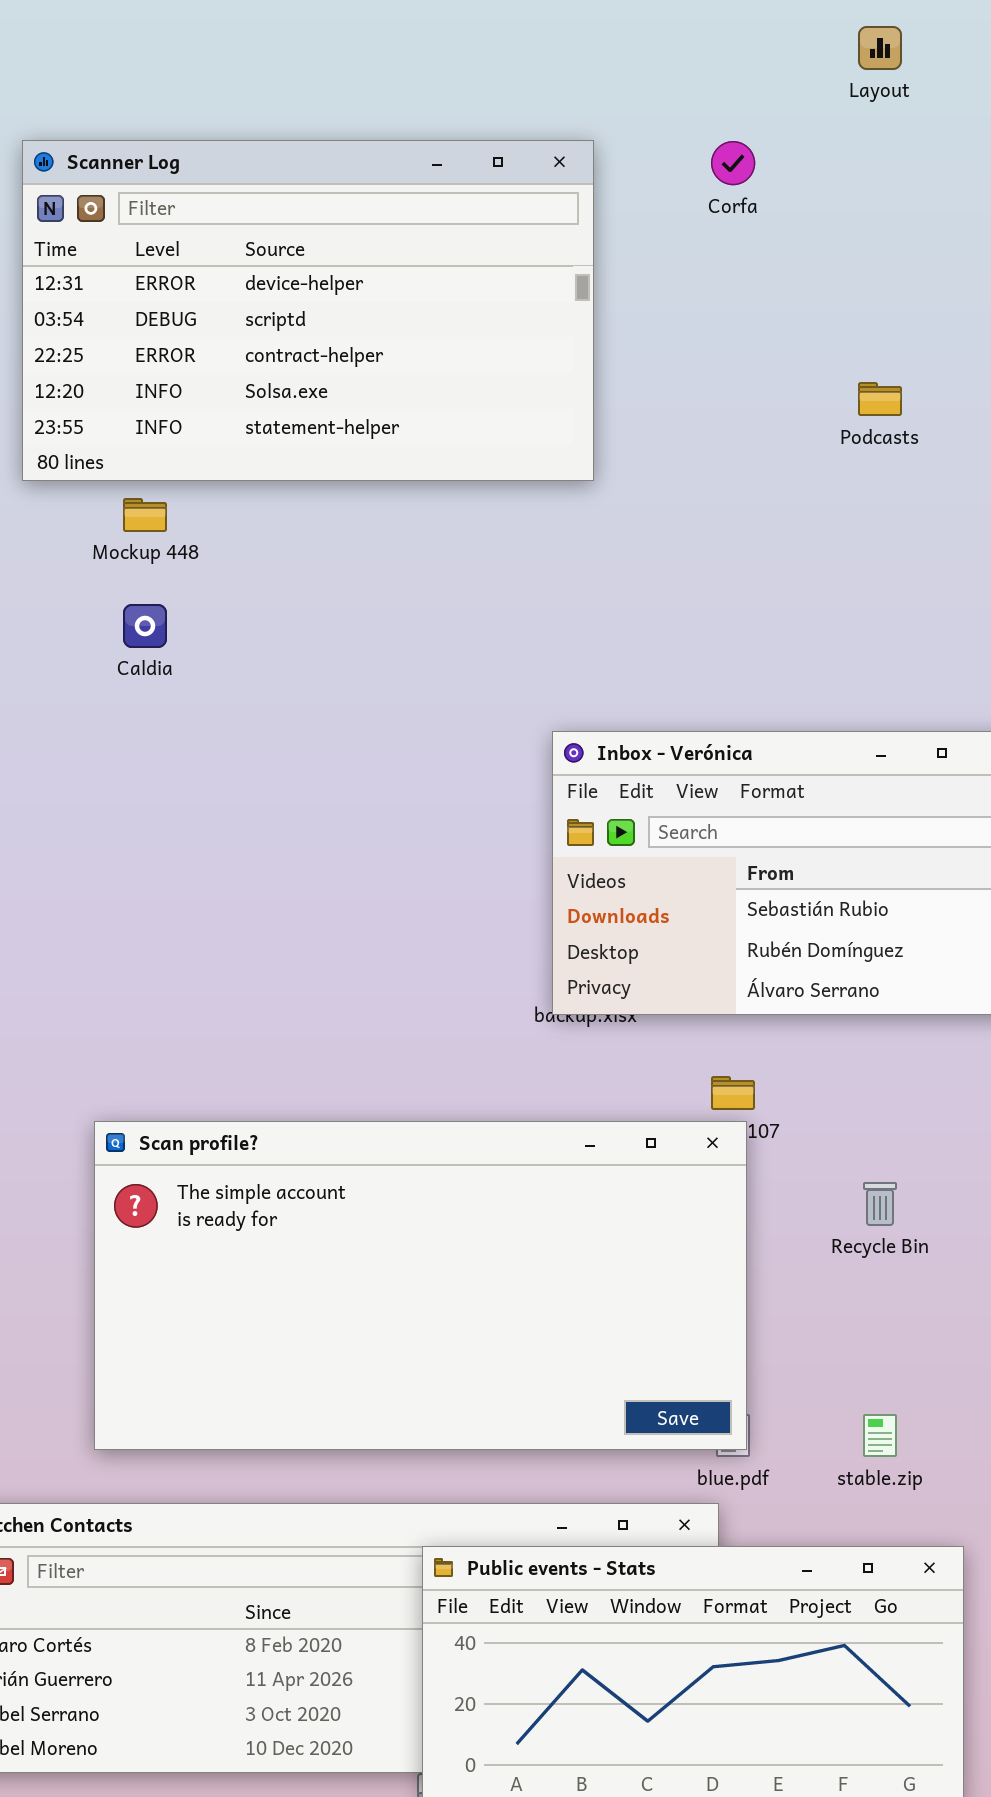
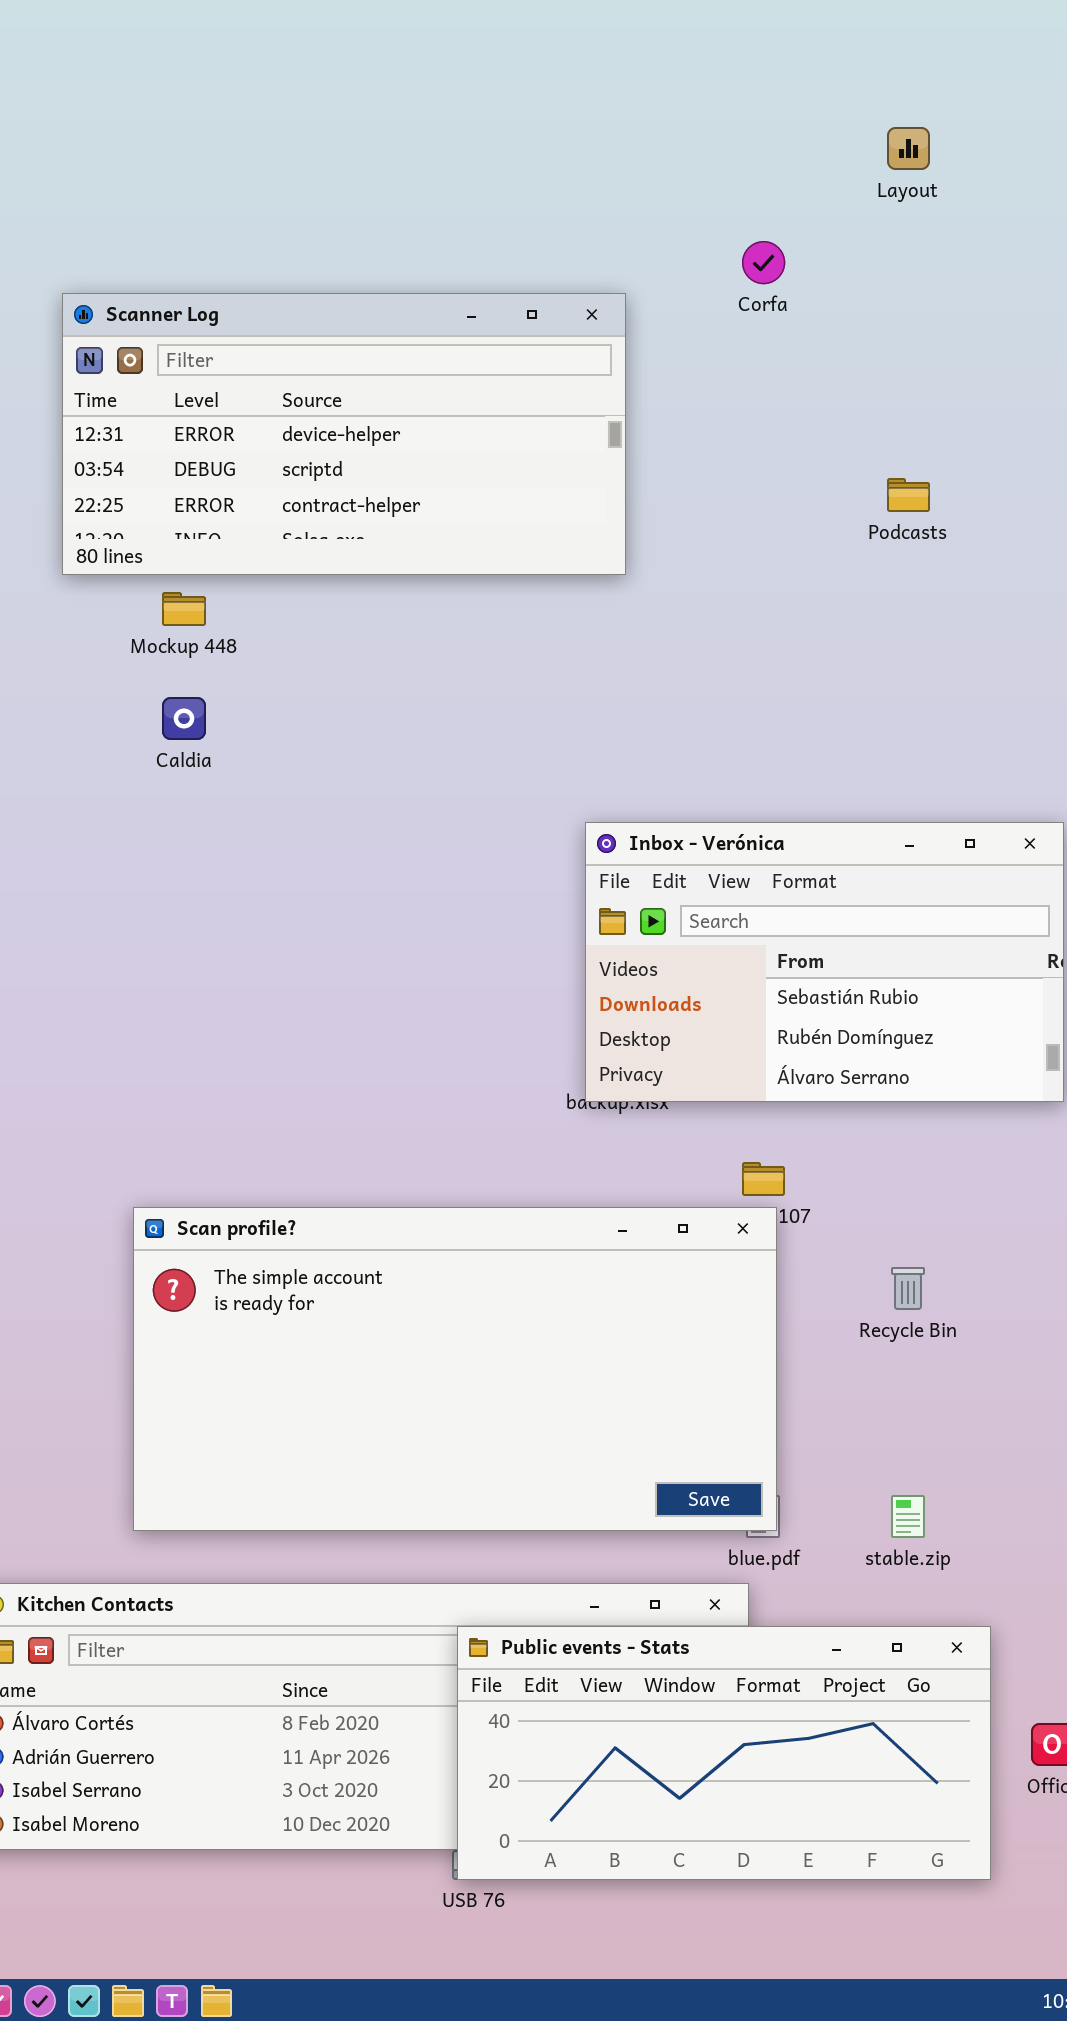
Scanner Log: [22,140,594,481] -> [62,293,626,575], resized

